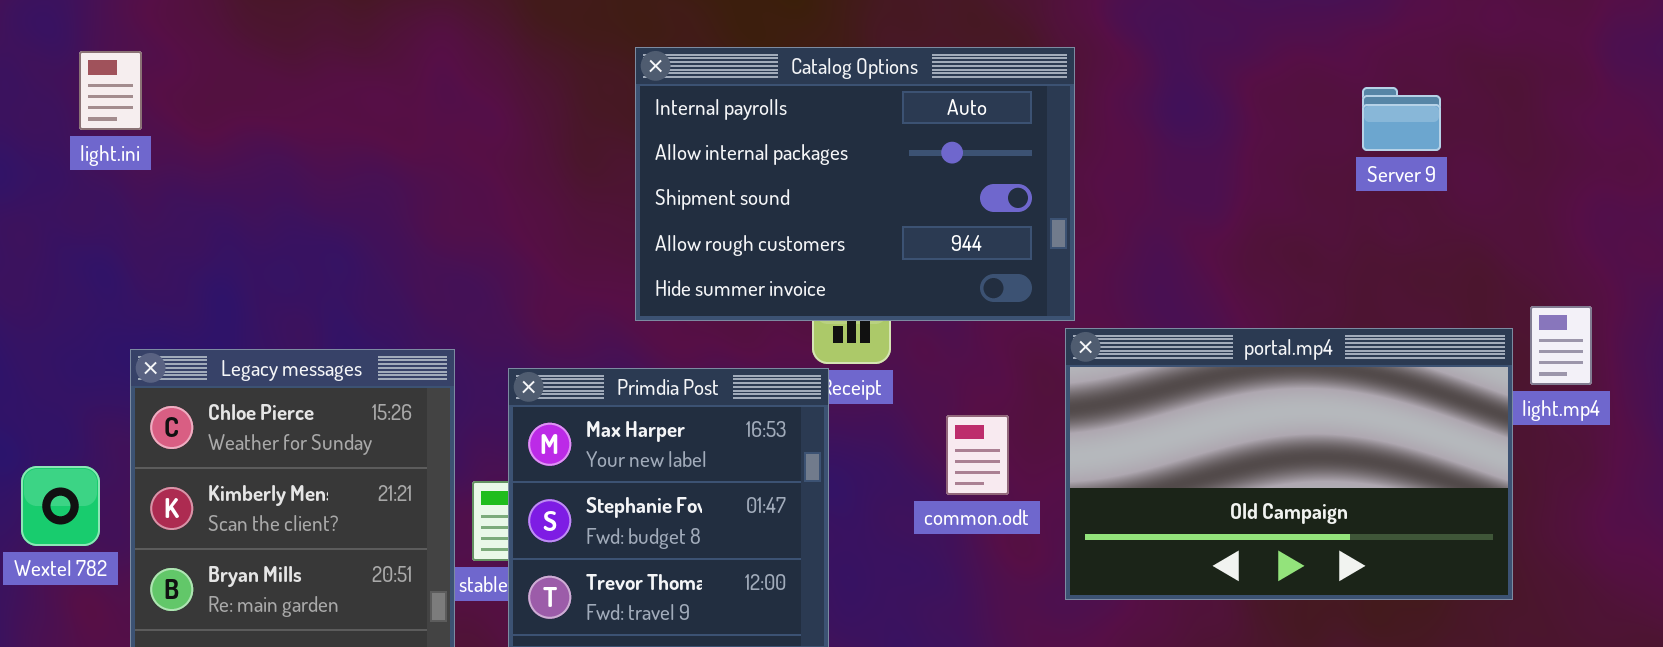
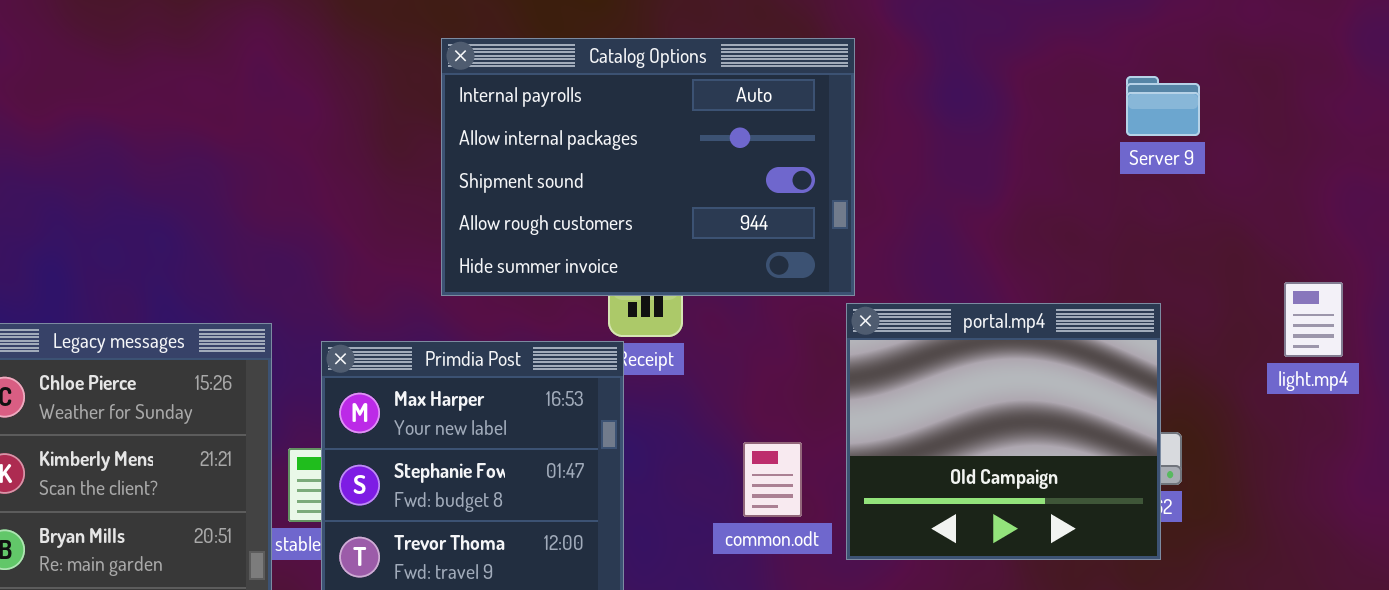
portal.mp4: [1065,328,1513,600] -> [846,303,1161,560], resized
common.odt: [946,415,1009,495] -> [743,442,802,517], moved

